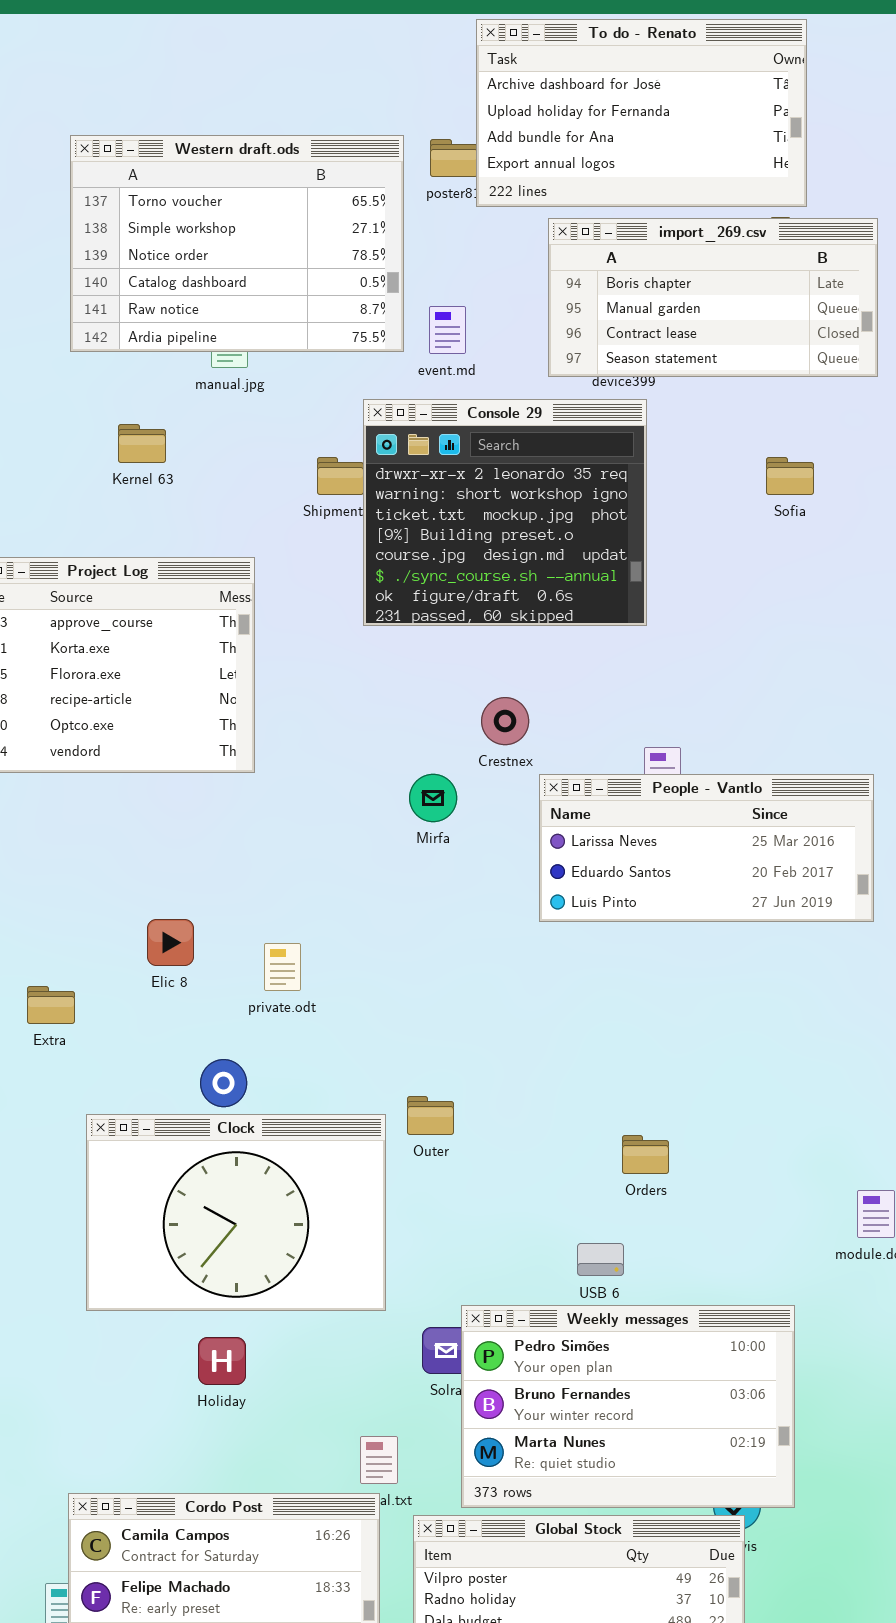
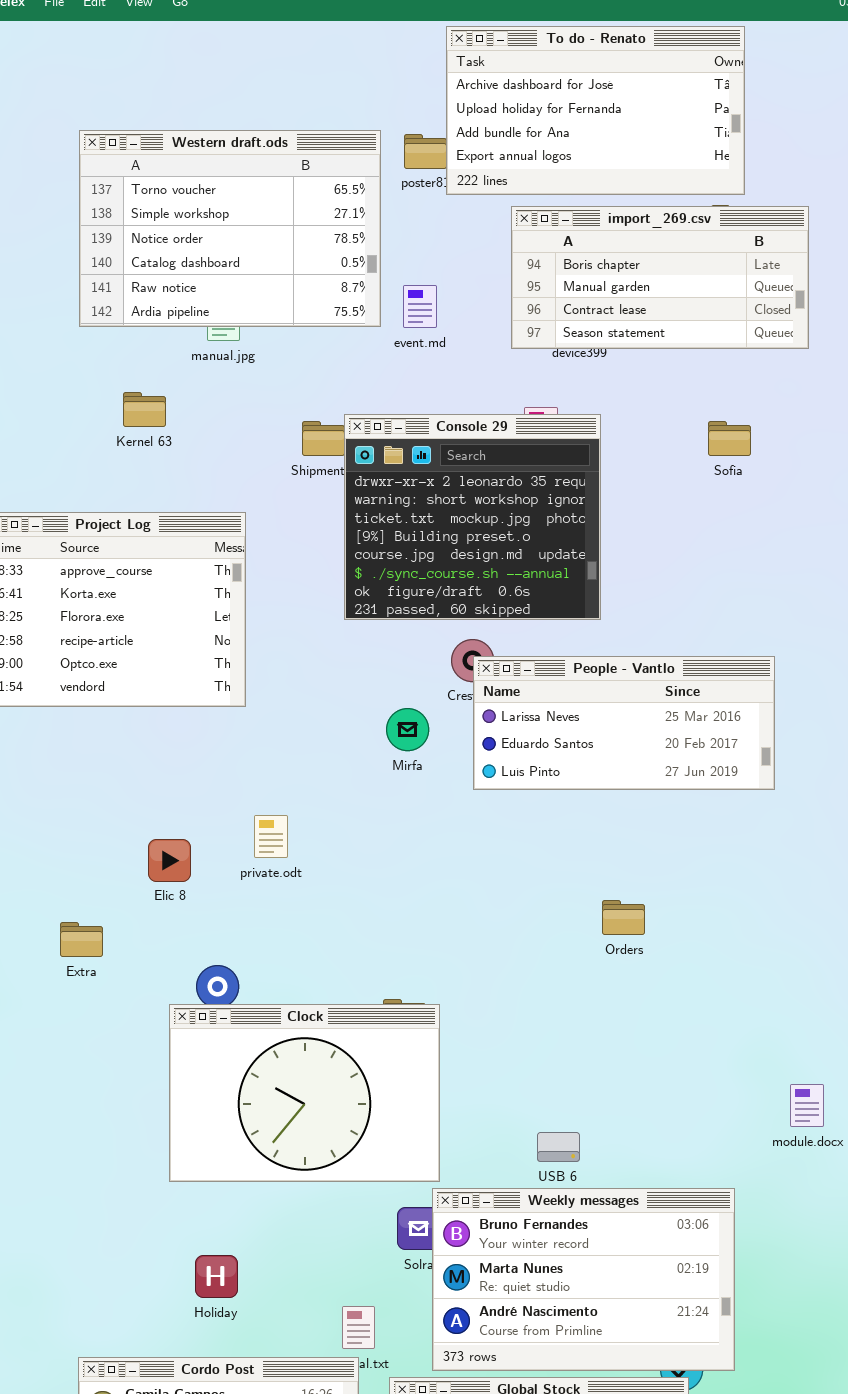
Console 29: [363,399,647,626] -> [344,414,601,620], moved
People - Vantlo: [539,774,874,922] -> [473,656,775,790], moved
private.odt: [264,943,301,991] -> [254,815,288,858], moved
Extra: [27,986,75,1024] -> [60,922,103,957], moved
Clock: [86,1114,386,1311] -> [169,1004,440,1182], moved
Orders: [622,1135,669,1174] -> [602,900,645,935], moved
Weekly messages: [461,1305,795,1508] -> [432,1188,735,1371], scrolled down 1 row
Holiday: [198,1337,246,1385] -> [195,1255,238,1298], moved

